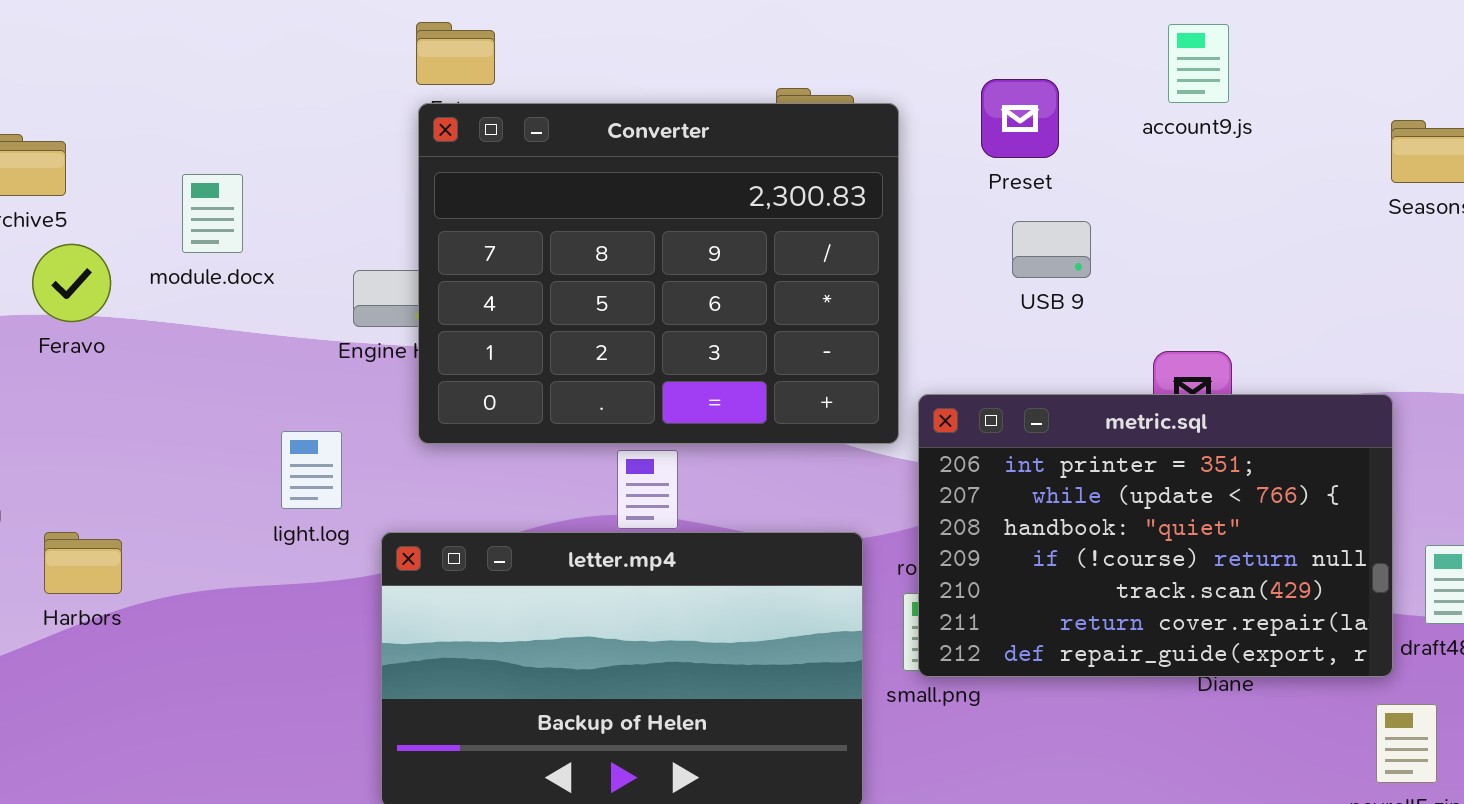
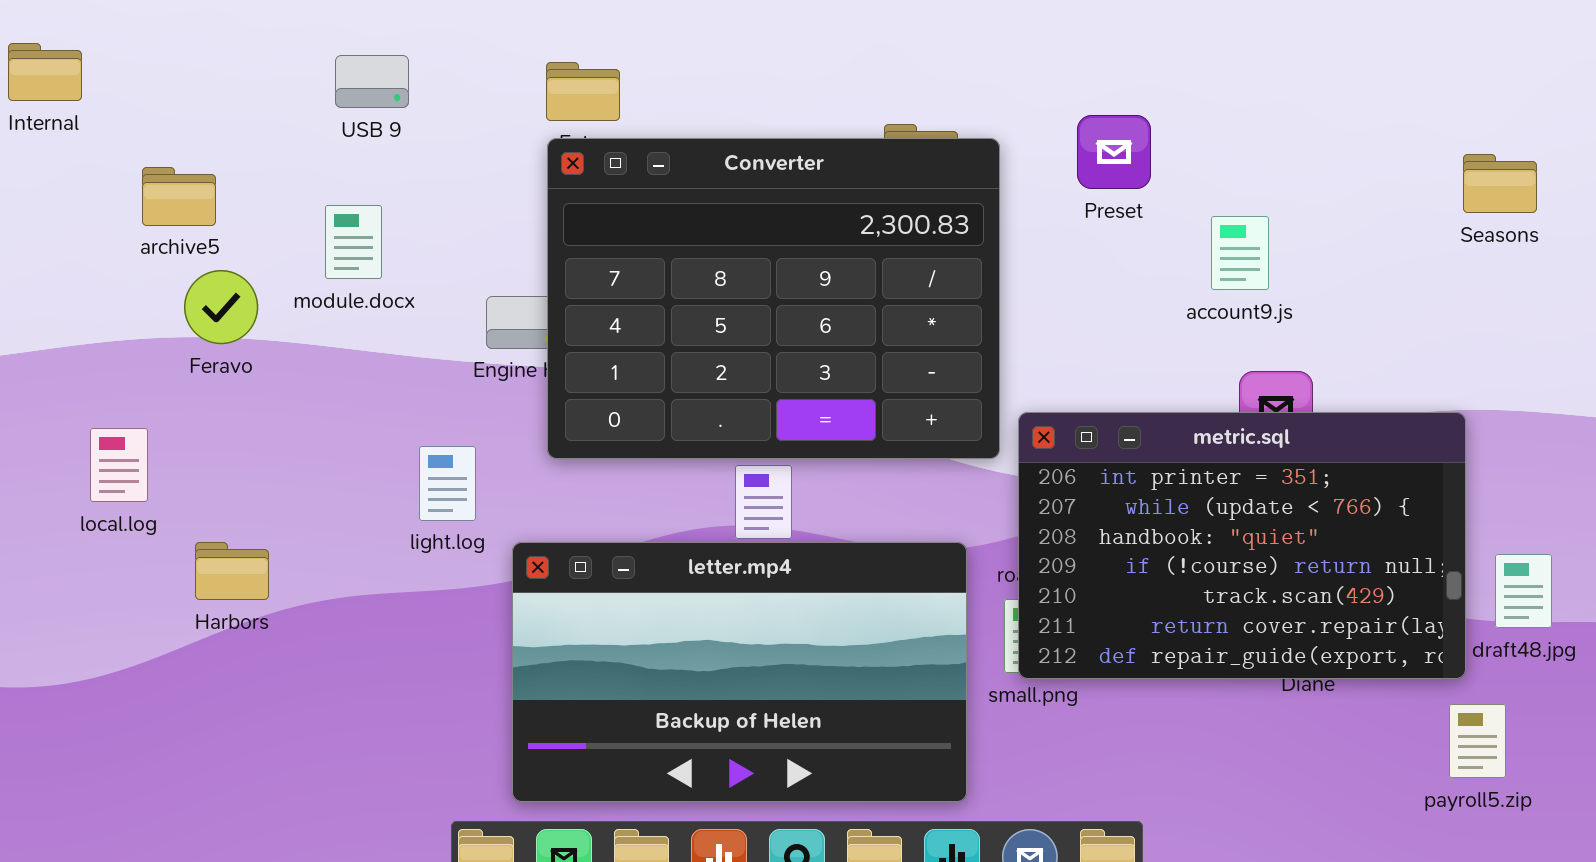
account9.js: [1168,24,1229,103] -> [1211,216,1269,290], moved
USB 9: [1012,221,1091,278] -> [335,55,409,108], moved

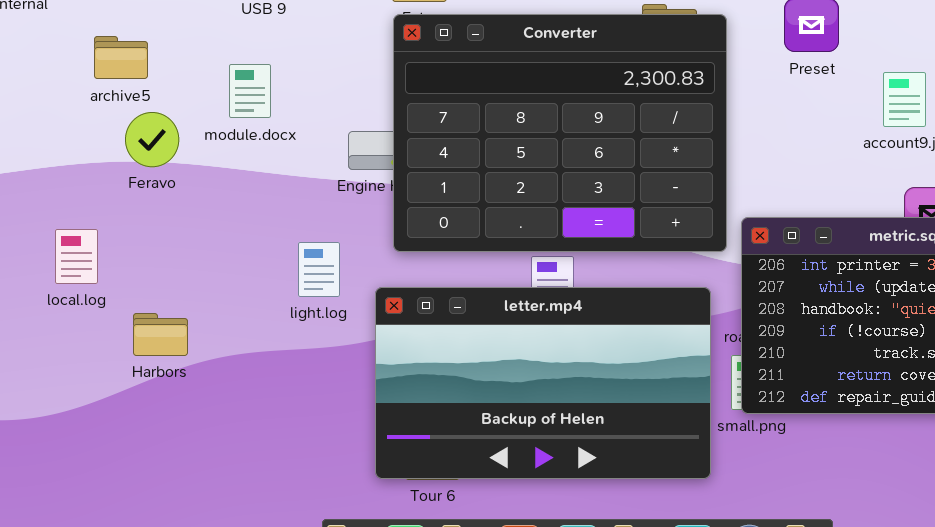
letter.mp4: [512,542,967,802] -> [375,287,711,479], moved

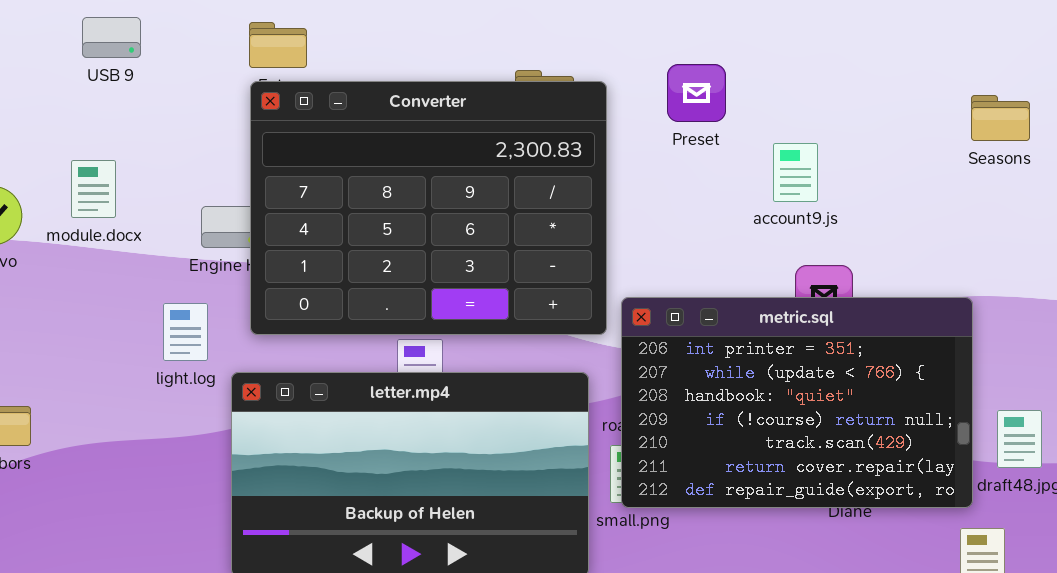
module.docx: [229,64,271,118] -> [71,160,116,218], moved
light.log: [298,242,340,297] -> [163,303,208,361], moved

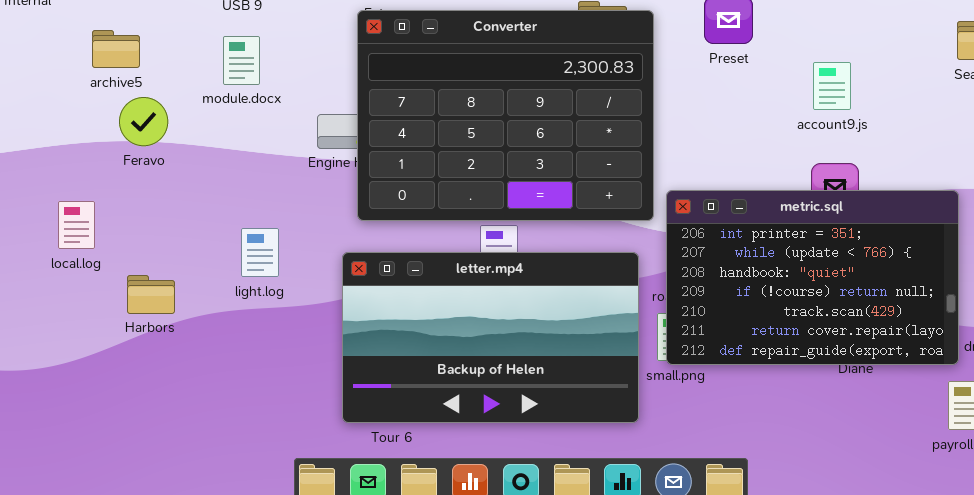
account9.js: [773,143,818,202] -> [813,62,851,110], moved
module.docx: [71,160,116,218] -> [223,36,260,85], moved
light.log: [163,303,208,361] -> [241,228,279,277], moved

